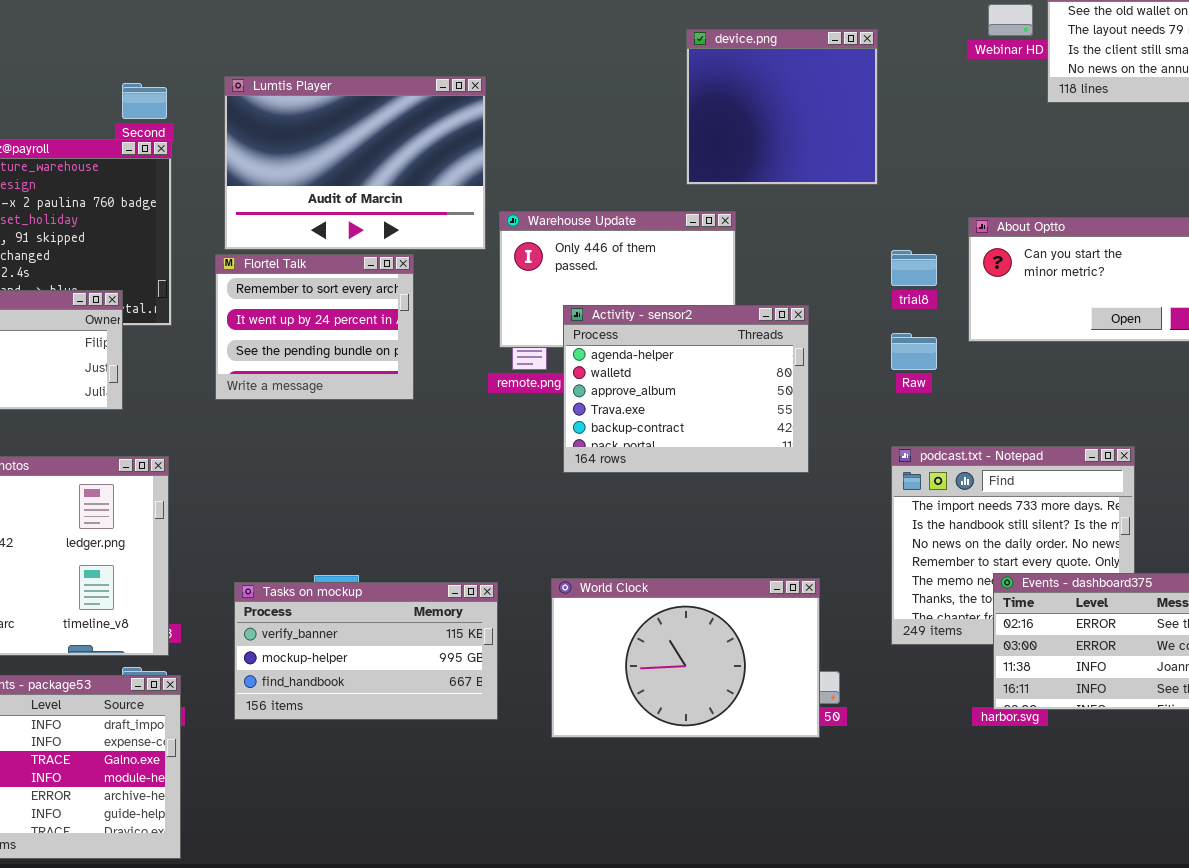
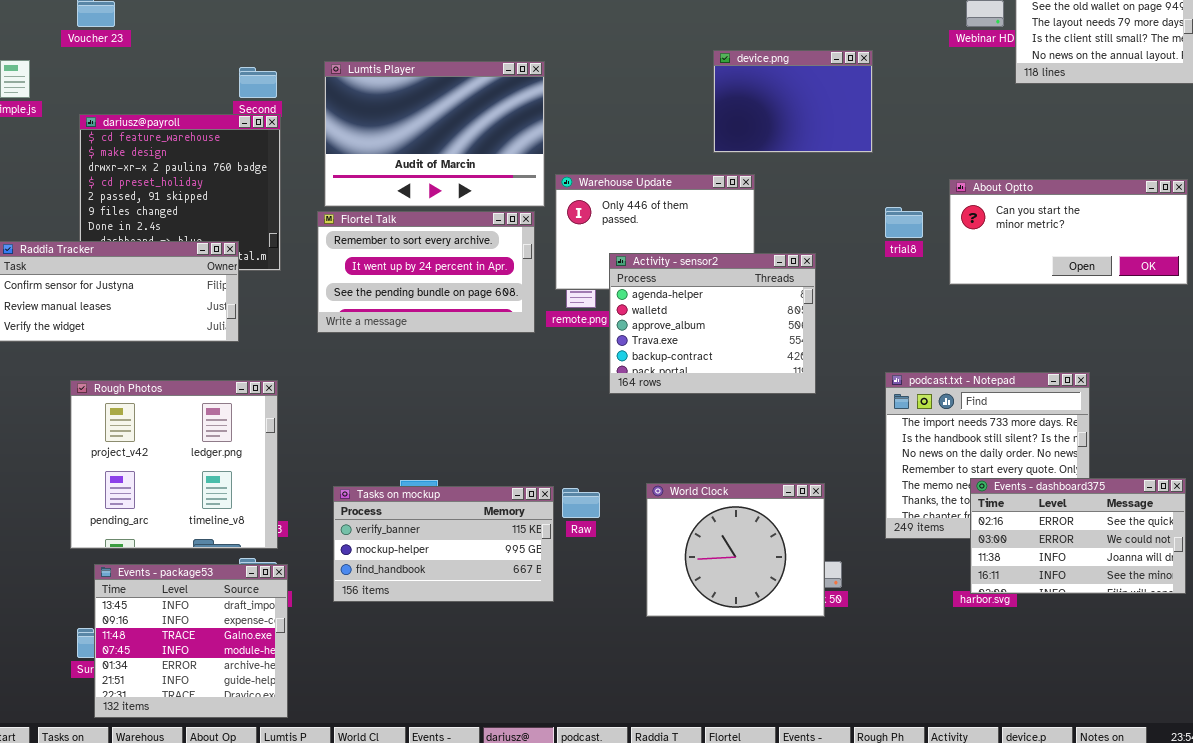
device.png: [686,29,878,185] -> [713,50,873,153], resized
Flortel Talk: [215,254,414,400] -> [317,211,535,333], resized
Raw: [891,333,937,370] -> [562,488,600,518], moved
World Clock: [551,578,820,738] -> [646,483,825,617], resized

